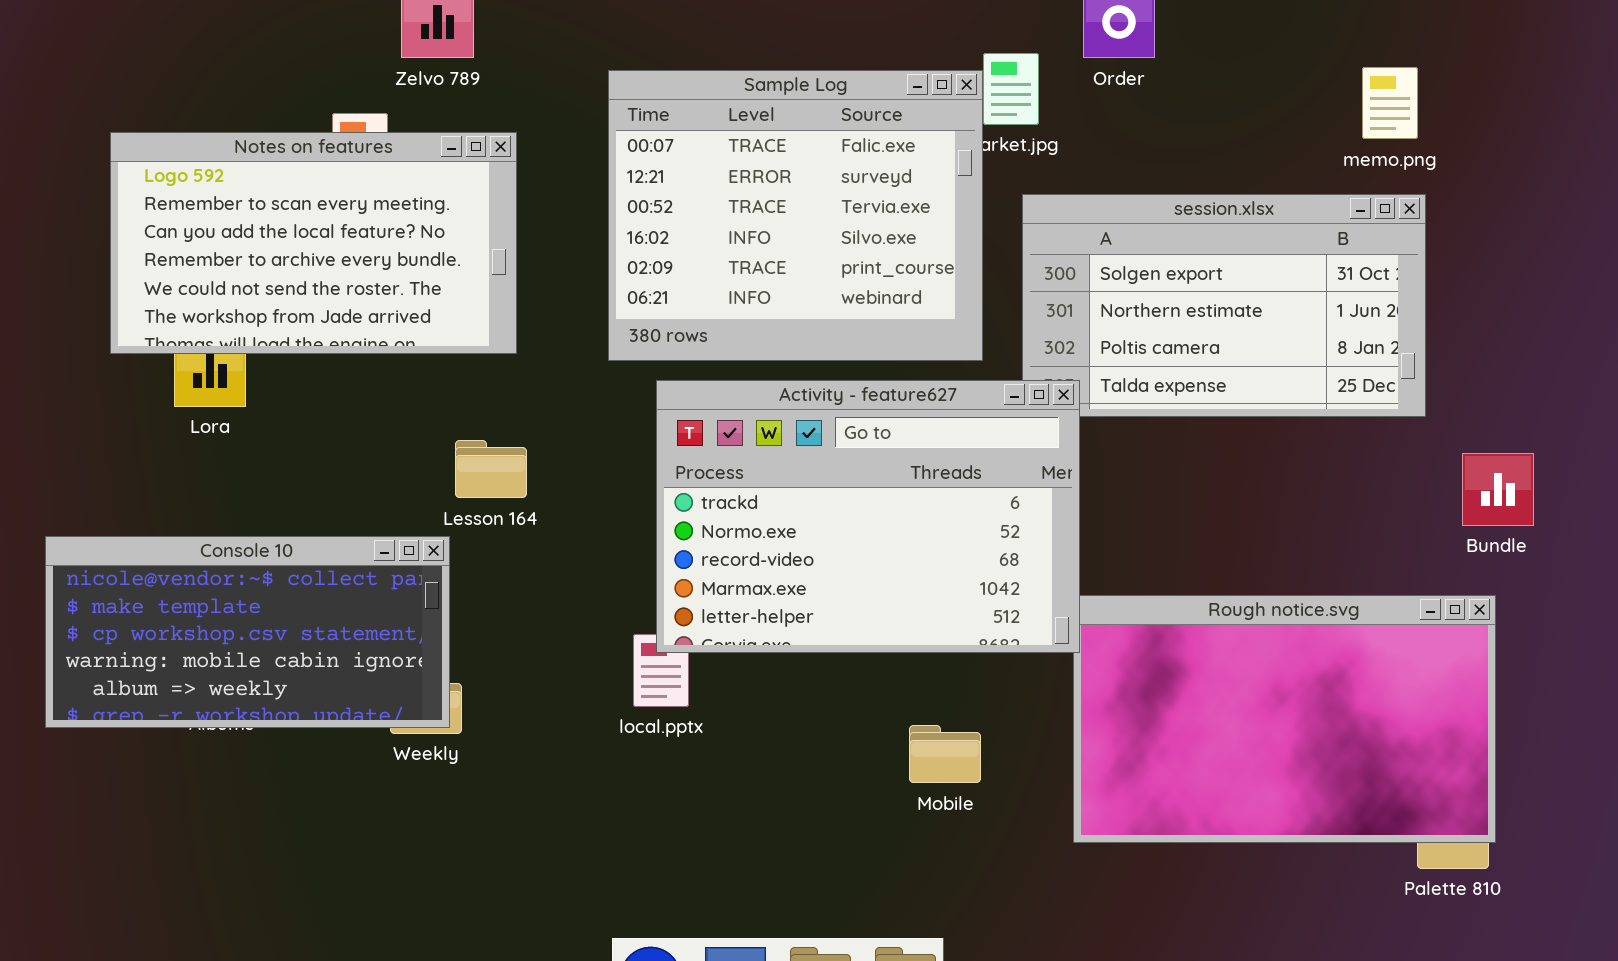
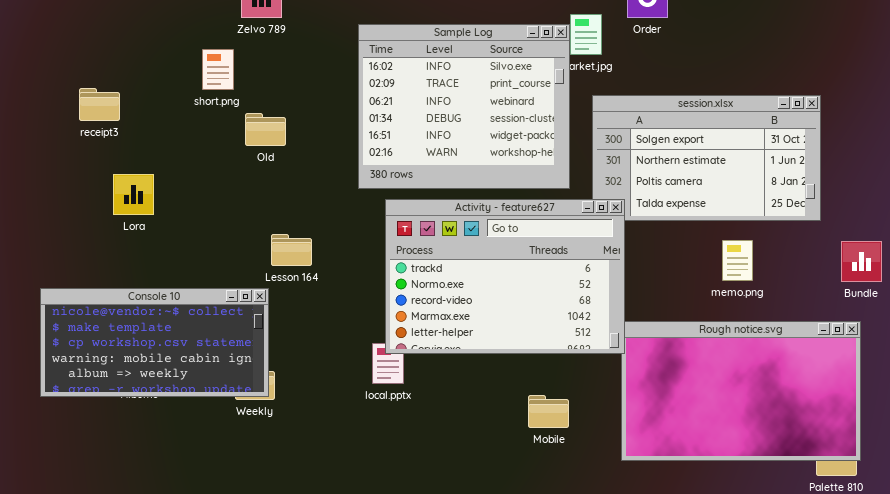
memo.png: [1362,67,1418,139] -> [722,240,753,281], moved
Sample Log: [608,70,983,361] -> [358,24,570,189], scrolled down 3 rows
Notes on features: [110,132,517,354] -> none, closed

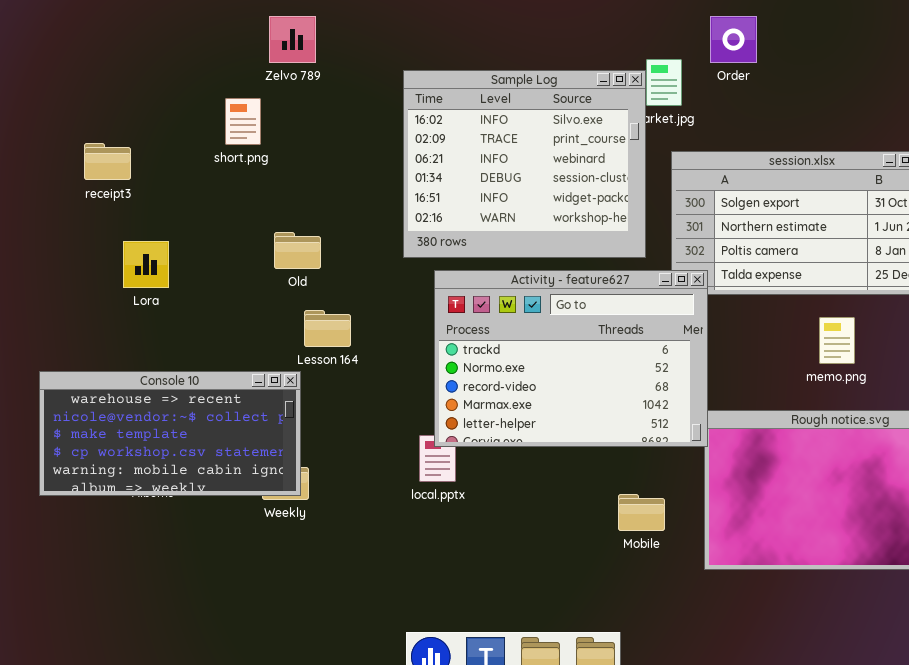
Old: [245,113,286,146] -> [274,232,321,269], moved
Console 10: [40,288,269,397] -> [39,371,301,496], scrolled up 1 row
Mobile: [528,395,569,428] -> [618,494,665,531], moved

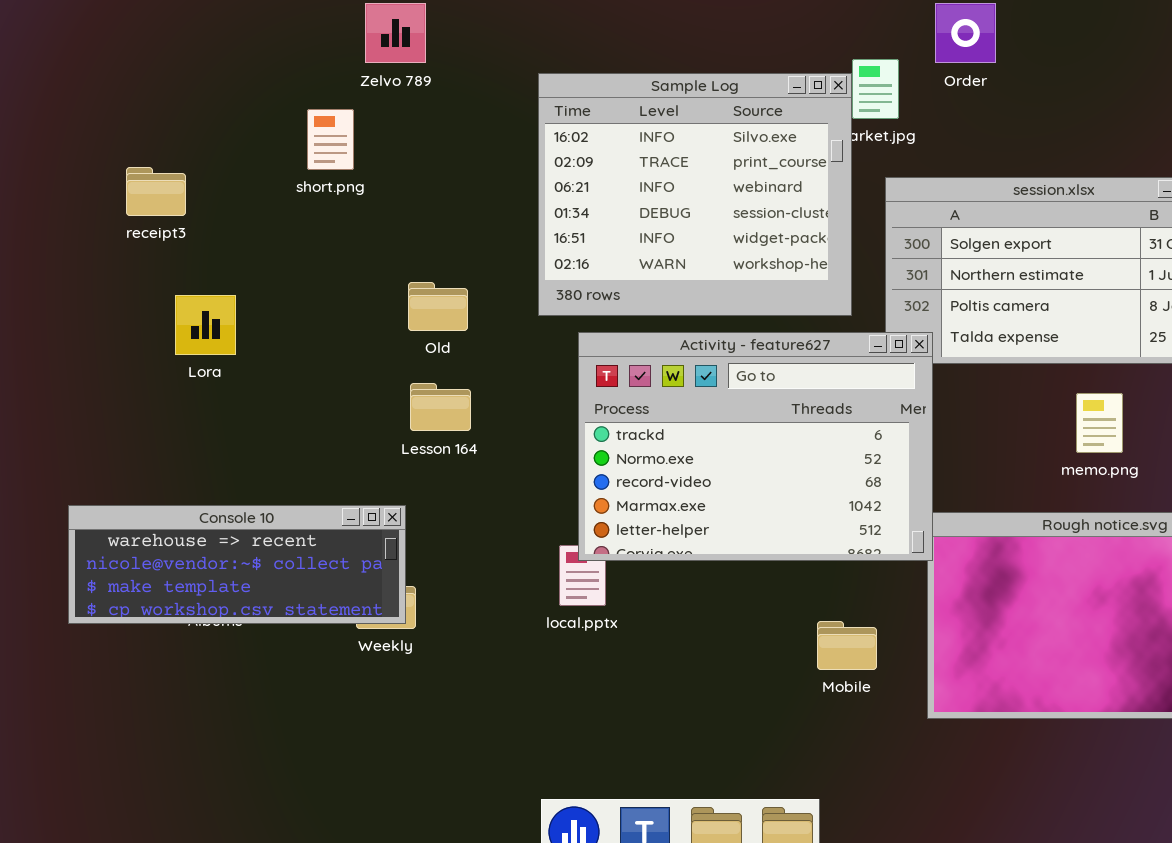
Old: [274,232,321,269] -> [408,282,468,331], moved
Console 10: [39,371,301,496] -> [68,505,406,624], resized

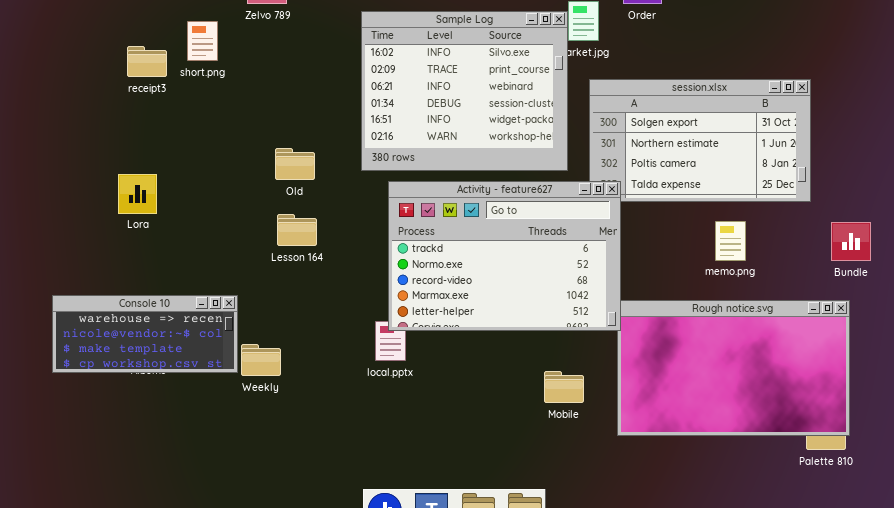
short.png: [307,109,354,170] -> [187,21,218,61], moved
receipt3: [126,167,186,216] -> [127,46,167,77], moved
Lora: [175,295,236,355] -> [118,174,157,214], moved
Console 10: [68,505,406,624] -> [52,295,238,373], resized

